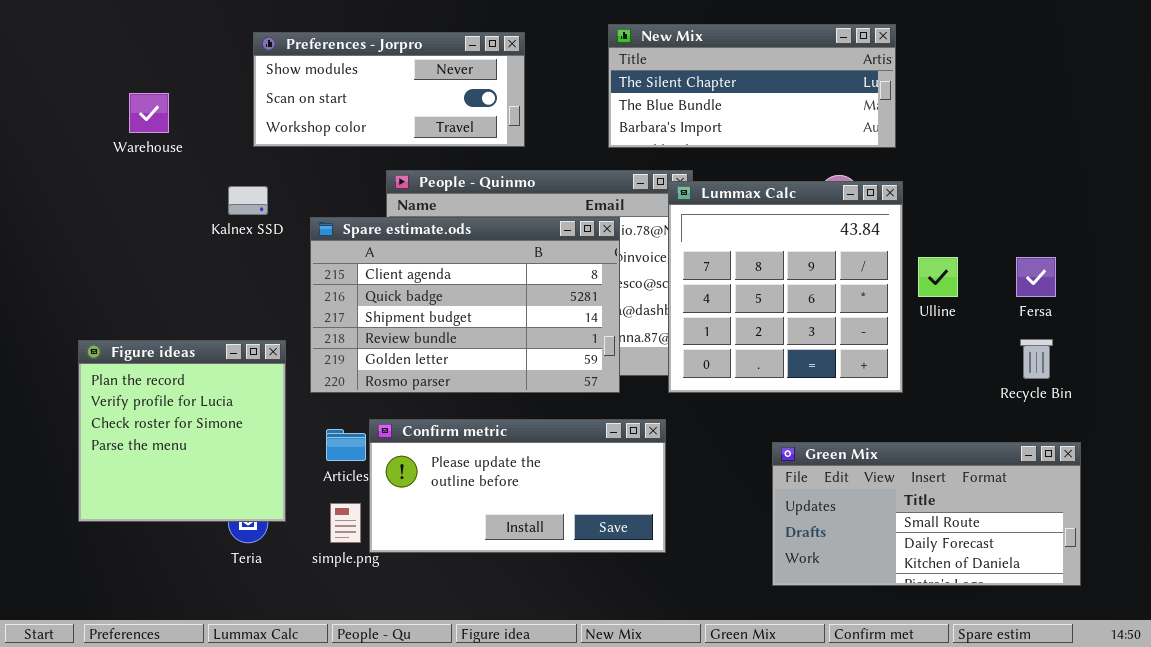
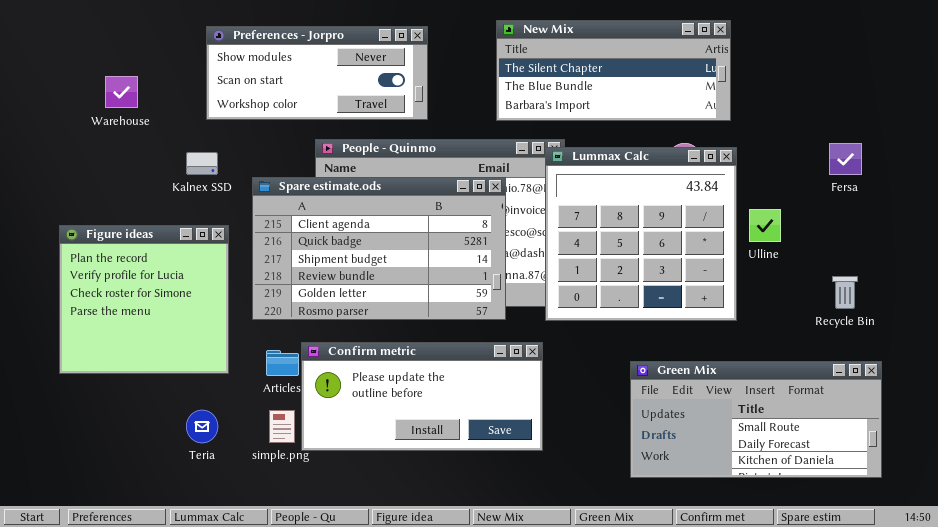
Fersa: [1016,257,1056,297] -> [829,143,862,175], moved
Figure ideas: [78,340,286,522] -> [59,225,229,374], moved

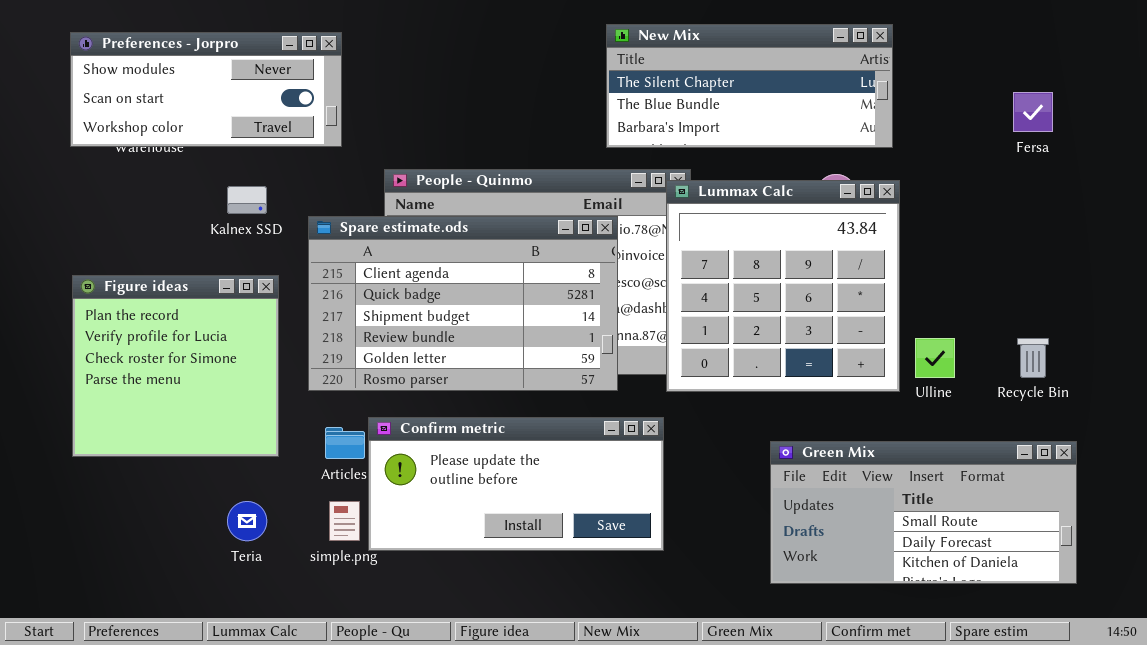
Preferences - Jorpro: [206,26,428,120] -> [70,32,342,147], moved
Fersa: [829,143,862,175] -> [1013,92,1053,132], moved
Ulline: [749,209,781,242] -> [915,338,955,378], moved

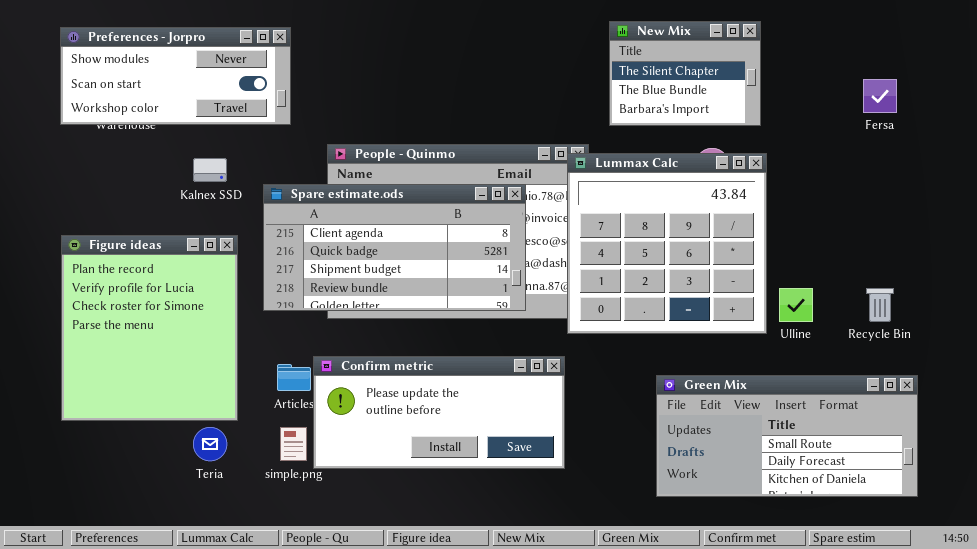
New Mix: [606,24,893,148] -> [609,21,761,126], resized
Spare estimate.ods: [308,216,618,391] -> [263,184,526,311], resized
Figure ideas: [72,275,279,457] -> [61,235,238,421], resized

